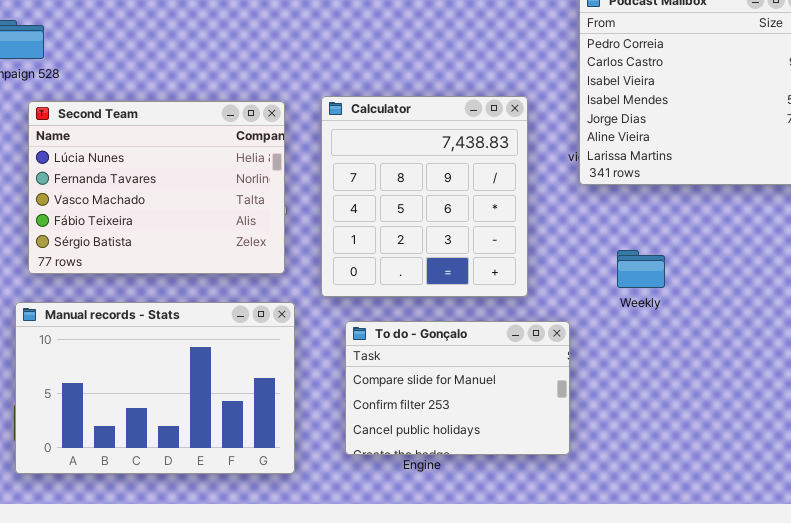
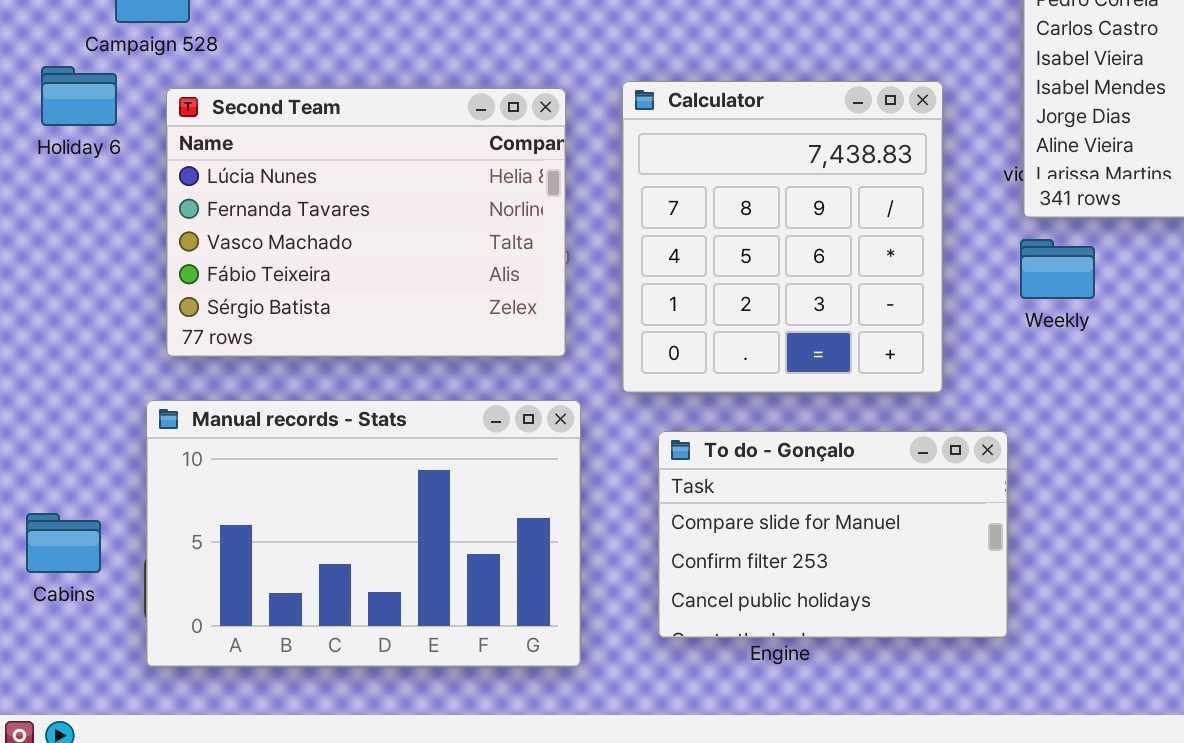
Weekly: [617,250,665,288] -> [1020,239,1095,299], moved

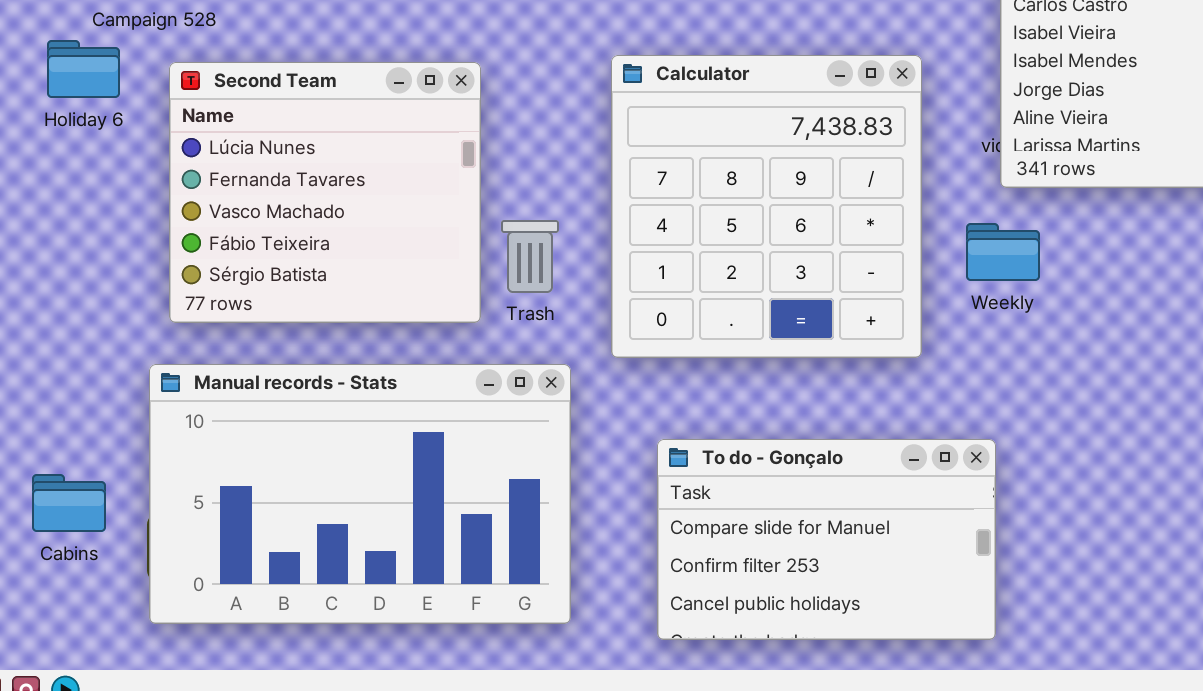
Second Team: [166,88,566,357] -> [169,62,481,323], resized
Weekly: [1020,239,1095,299] -> [966,223,1040,281], moved
To do - Gonçalo: [658,431,1008,638] -> [657,439,996,640], moved

